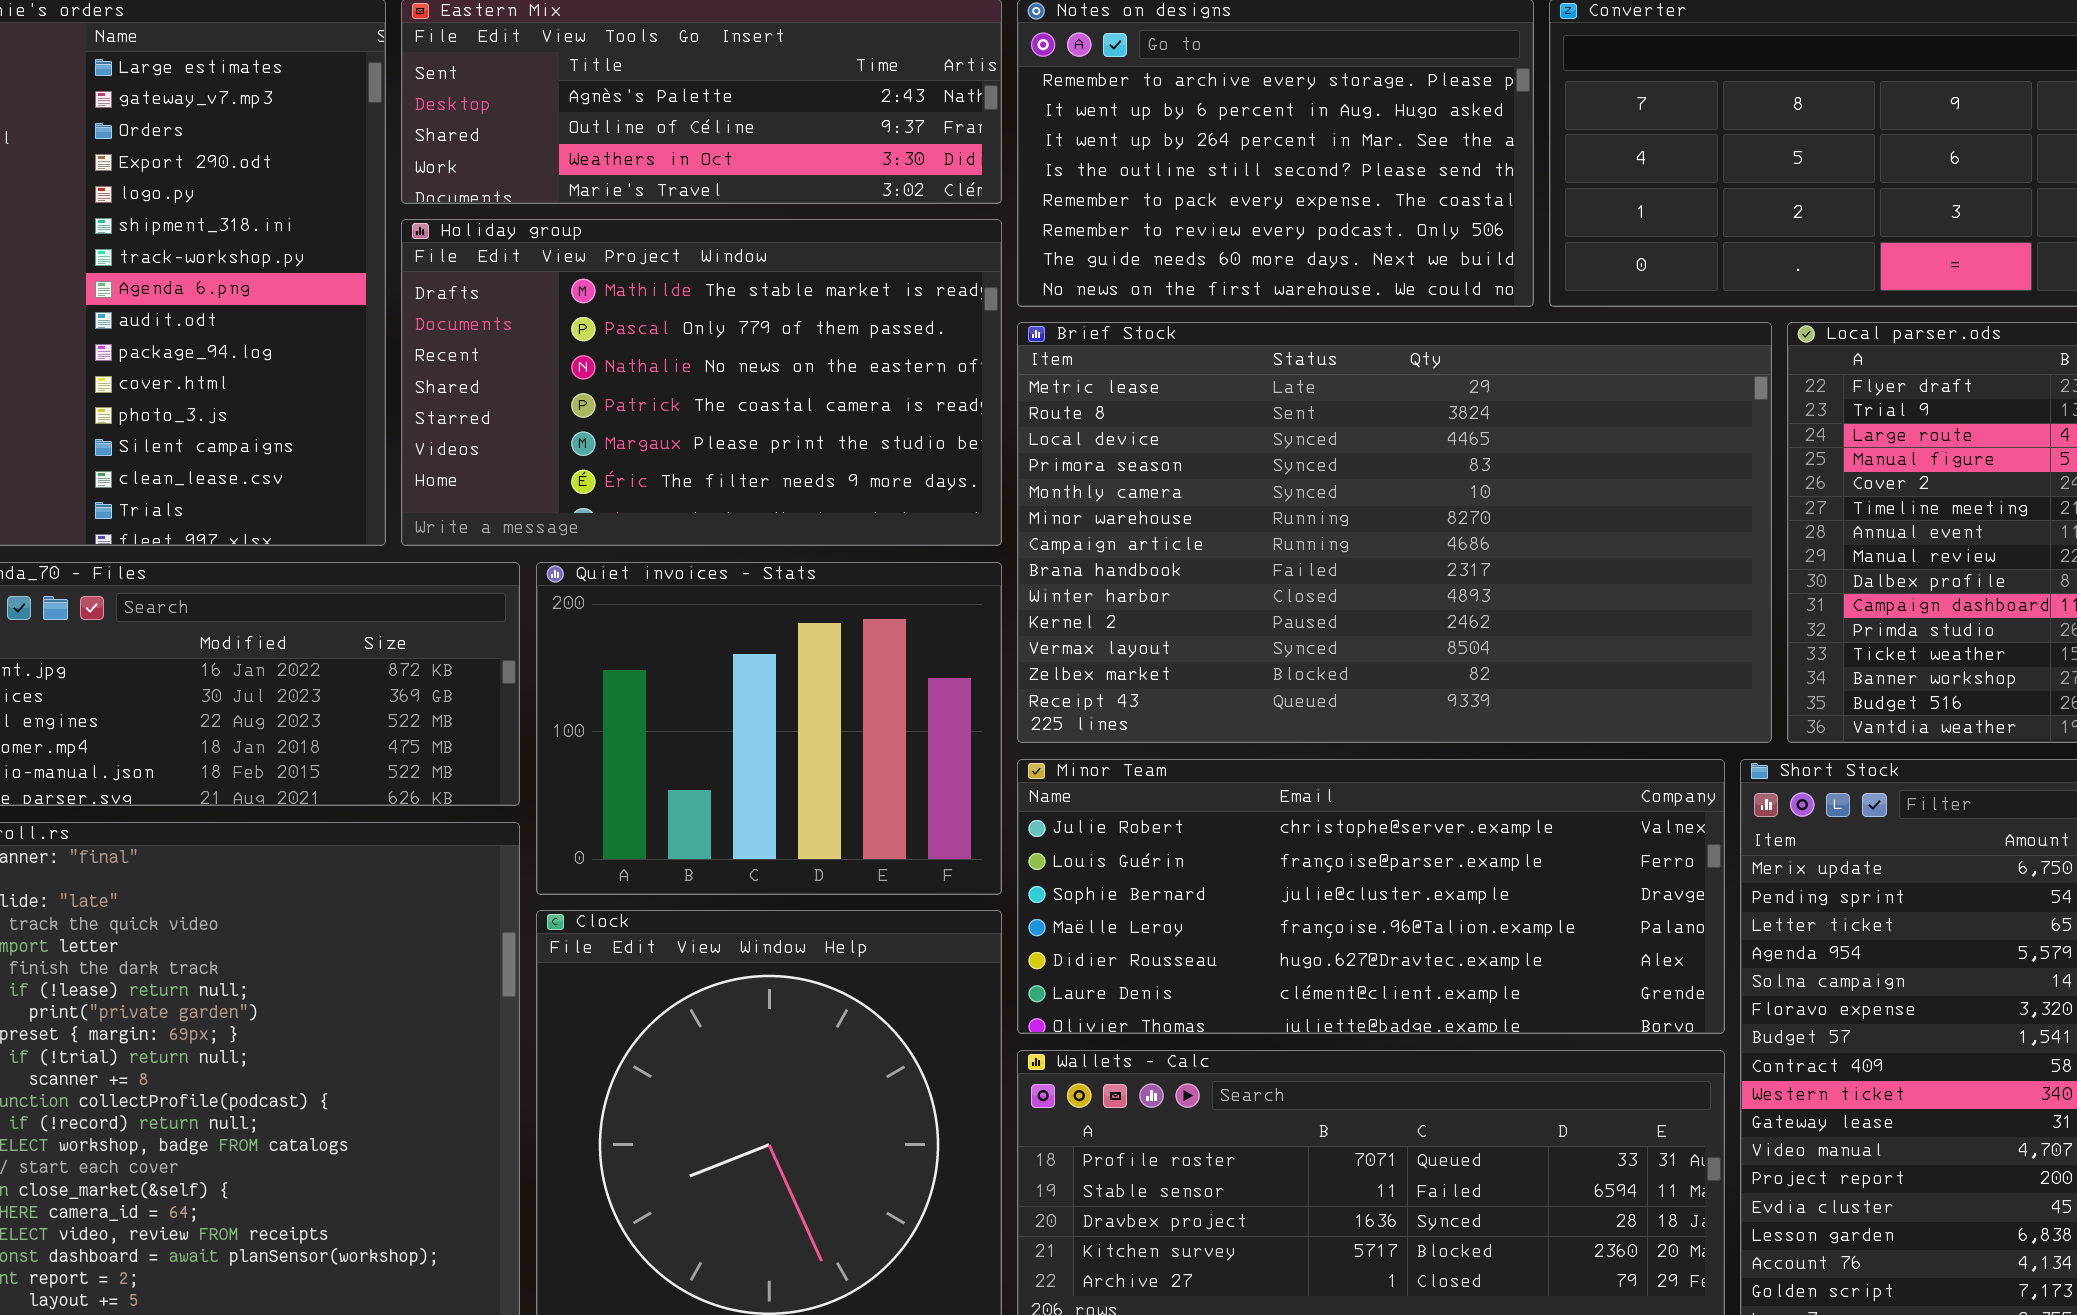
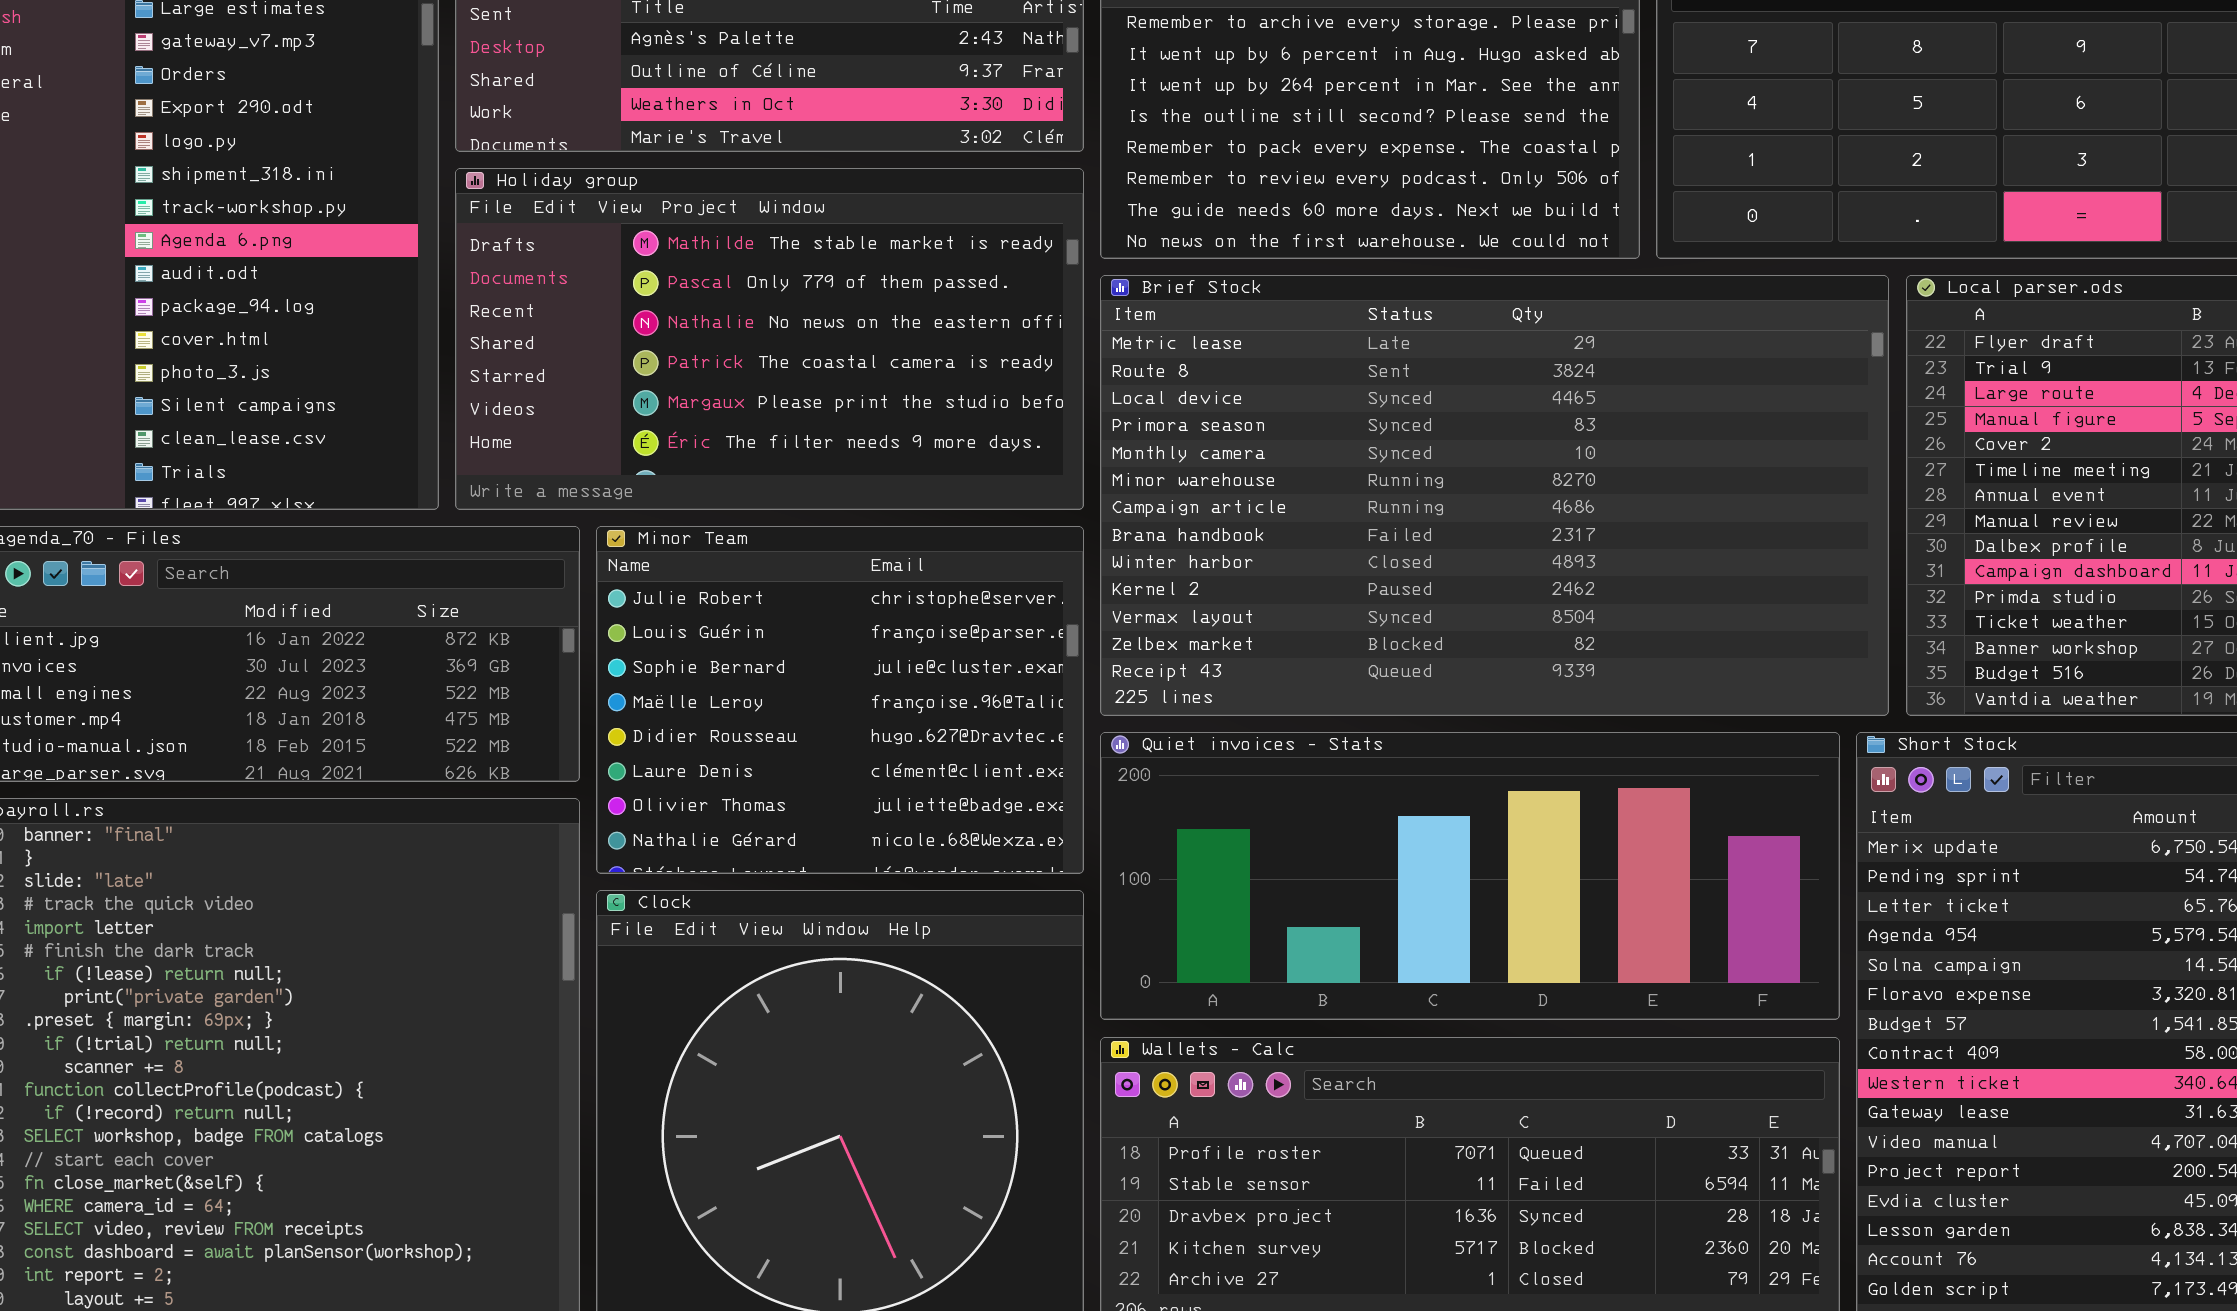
Quiet invoices - Stats: [536,562,1002,895] -> [1100,732,1840,1020], moved, resized
Minor Team: [1017,759,1725,1034] -> [596,526,1084,874], moved, resized

